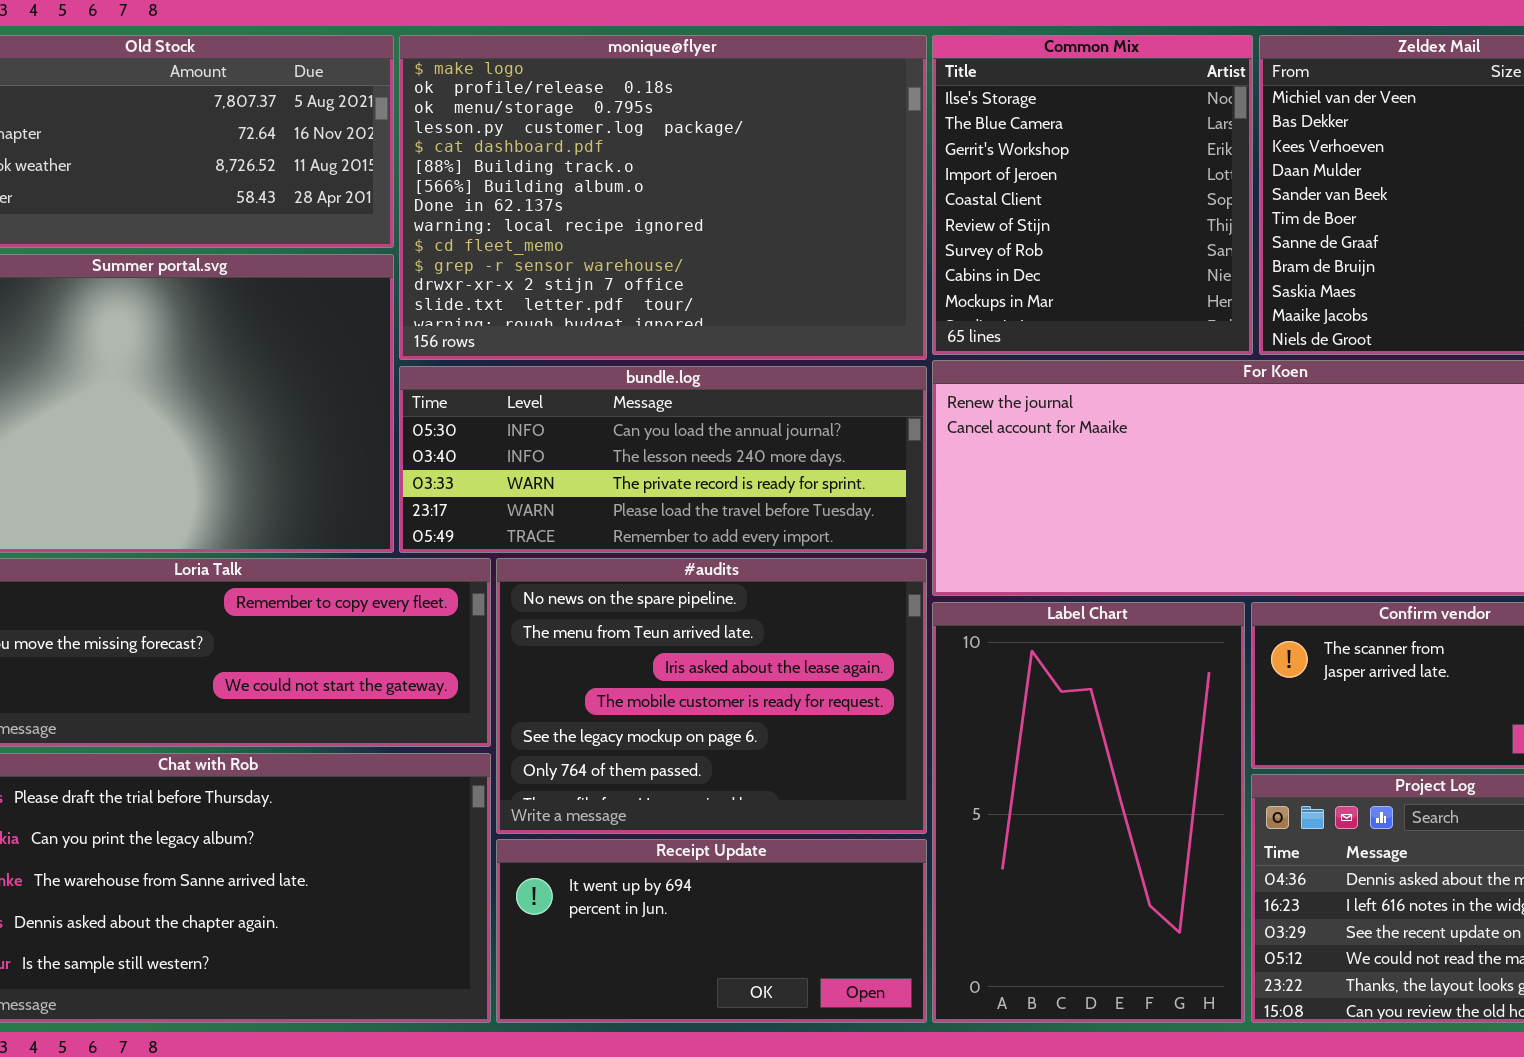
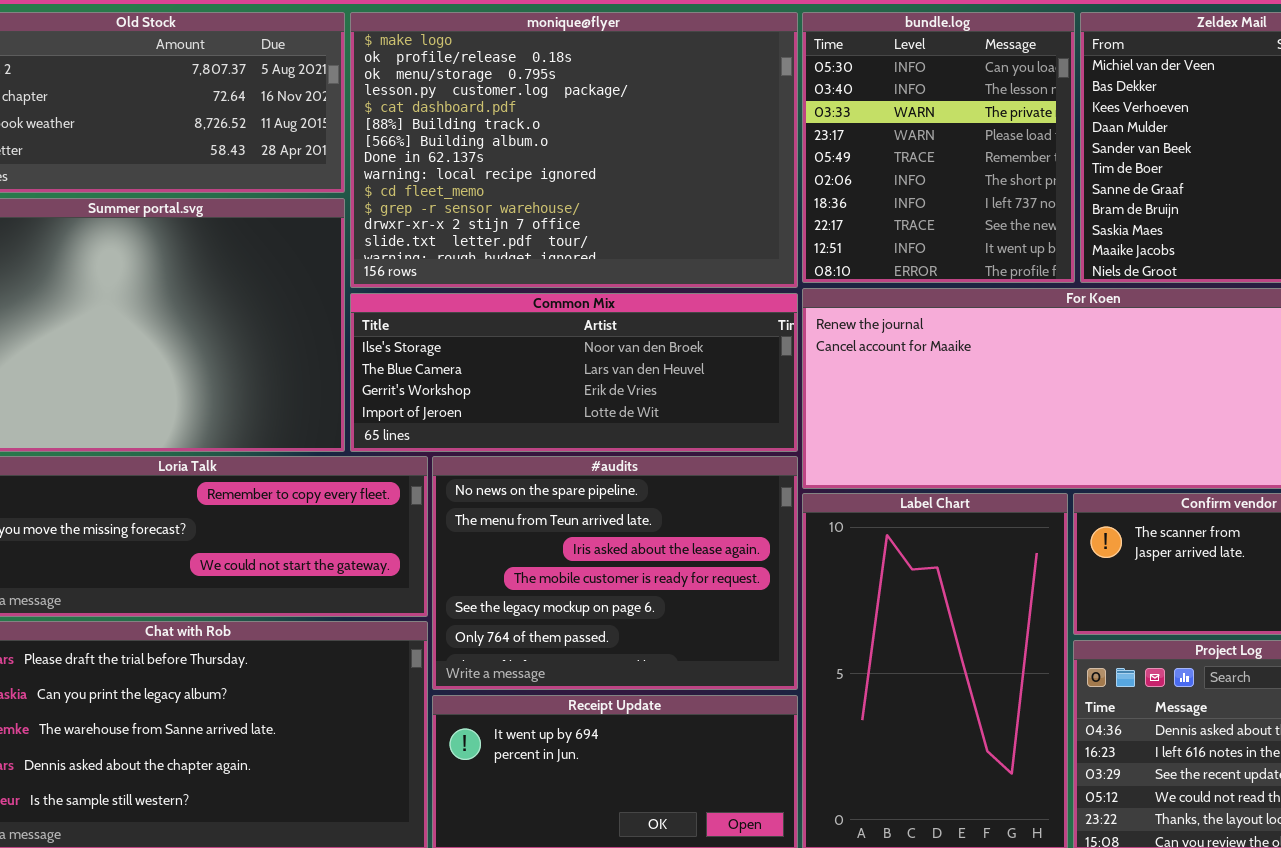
Common Mix: [932,35,1253,355] -> [350,293,798,452], moved, resized
bundle.log: [399,366,927,553] -> [802,12,1075,283], moved, resized

